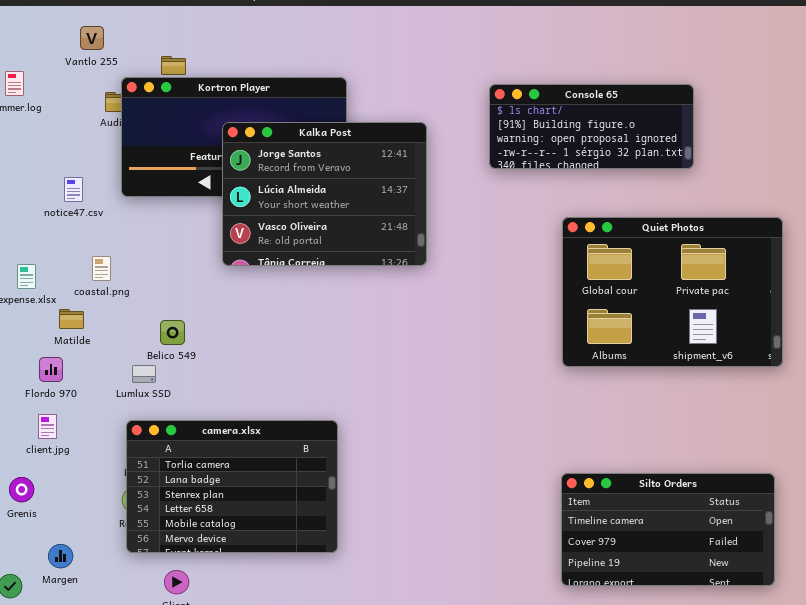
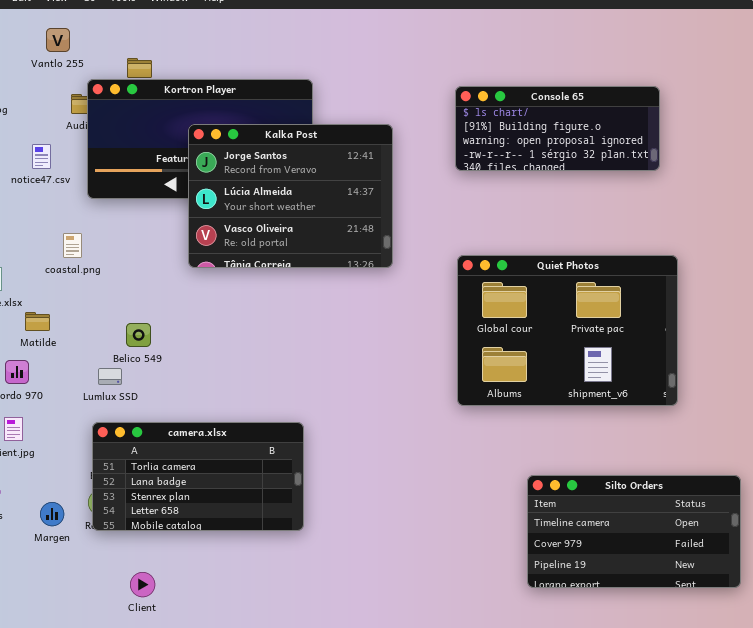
notice47.csv: [64,177,83,202] -> [32,144,51,169], moved
Quiet Photos: [562,217,783,367] -> [457,255,678,406], moved
coastal.png: [92,256,111,281] -> [63,233,82,258], moved
camera.xlsx: [126,420,338,553] -> [92,422,304,531], resized
Margen: [48,544,73,568] -> [40,502,64,526], moved

